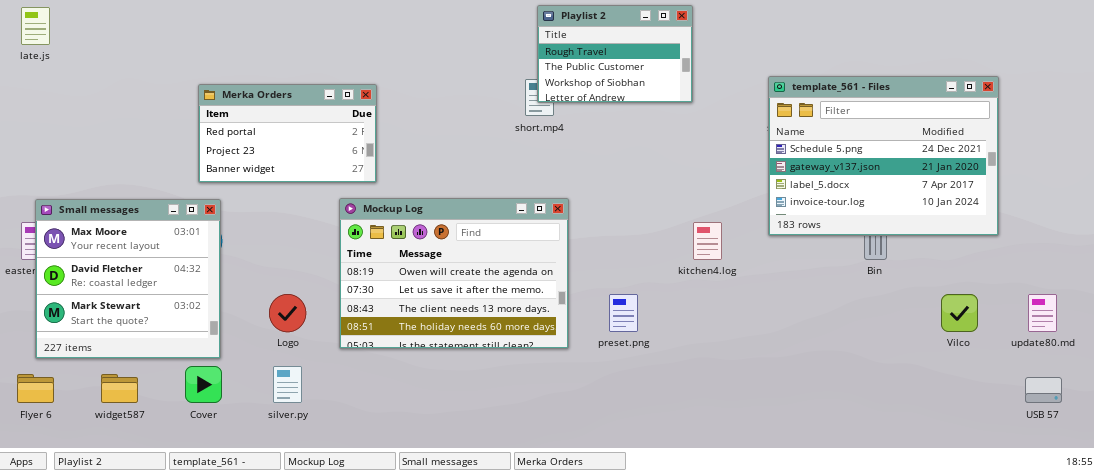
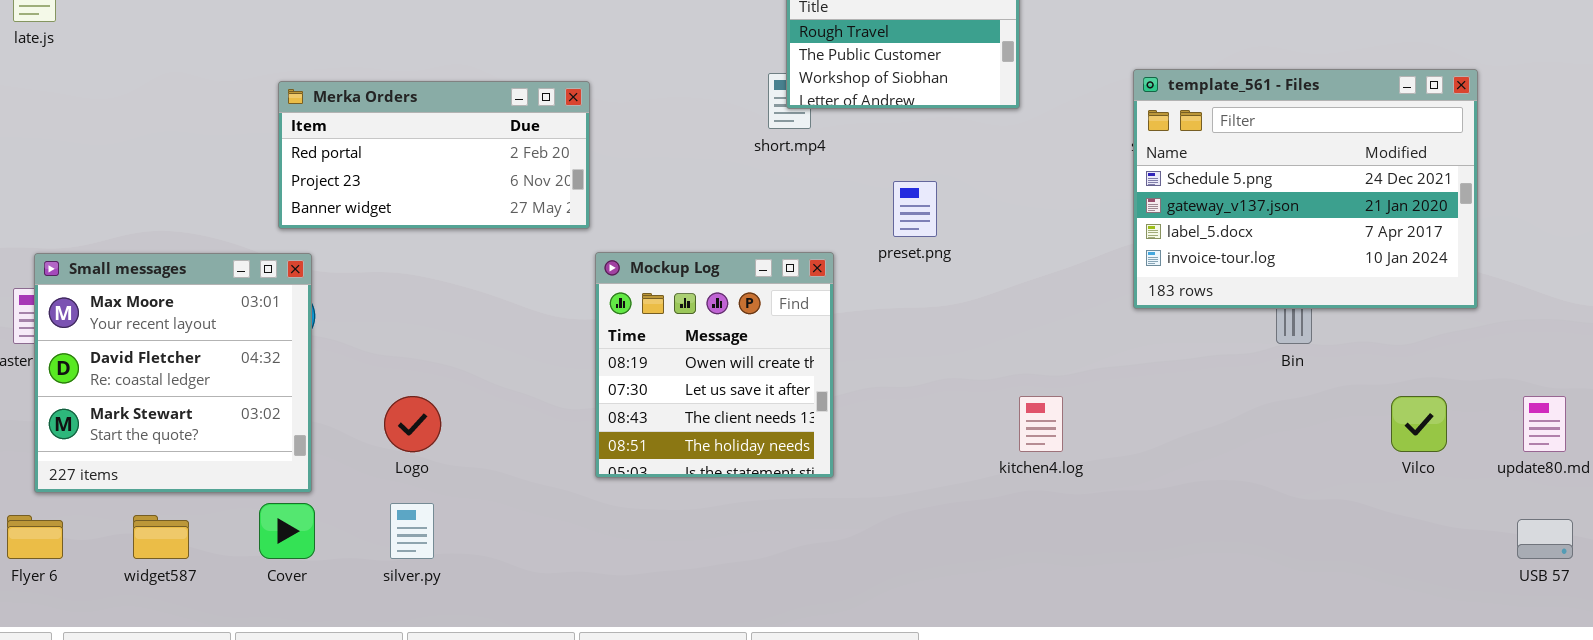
Merka Orders: [198,84,377,183] -> [278,81,590,229], resized
Mockup Log: [339,198,569,349] -> [595,252,834,478], resized
kitchen4.log: [693,222,722,260] -> [1019,396,1063,452], moved
preset.png: [609,294,638,332] -> [893,181,937,237], moved

